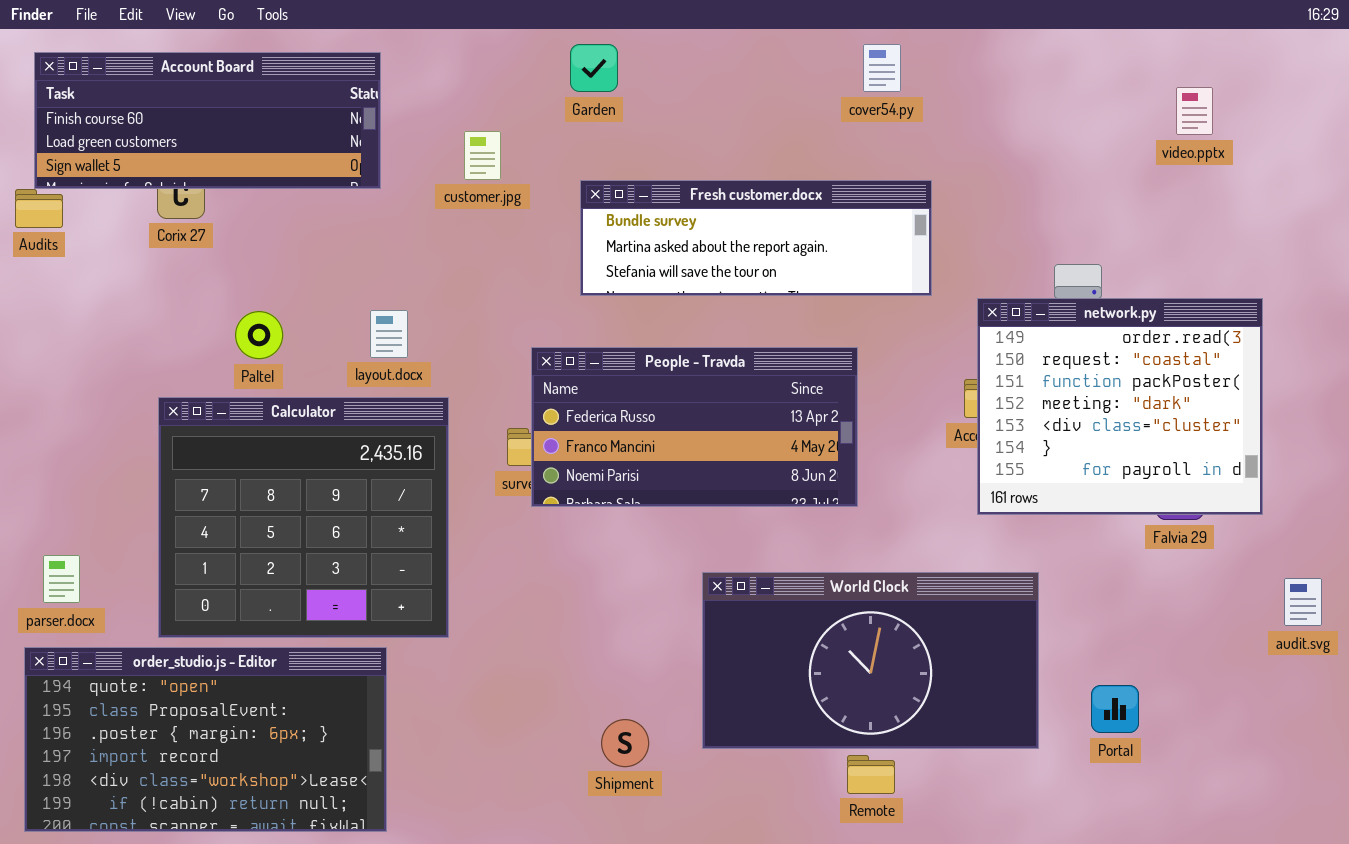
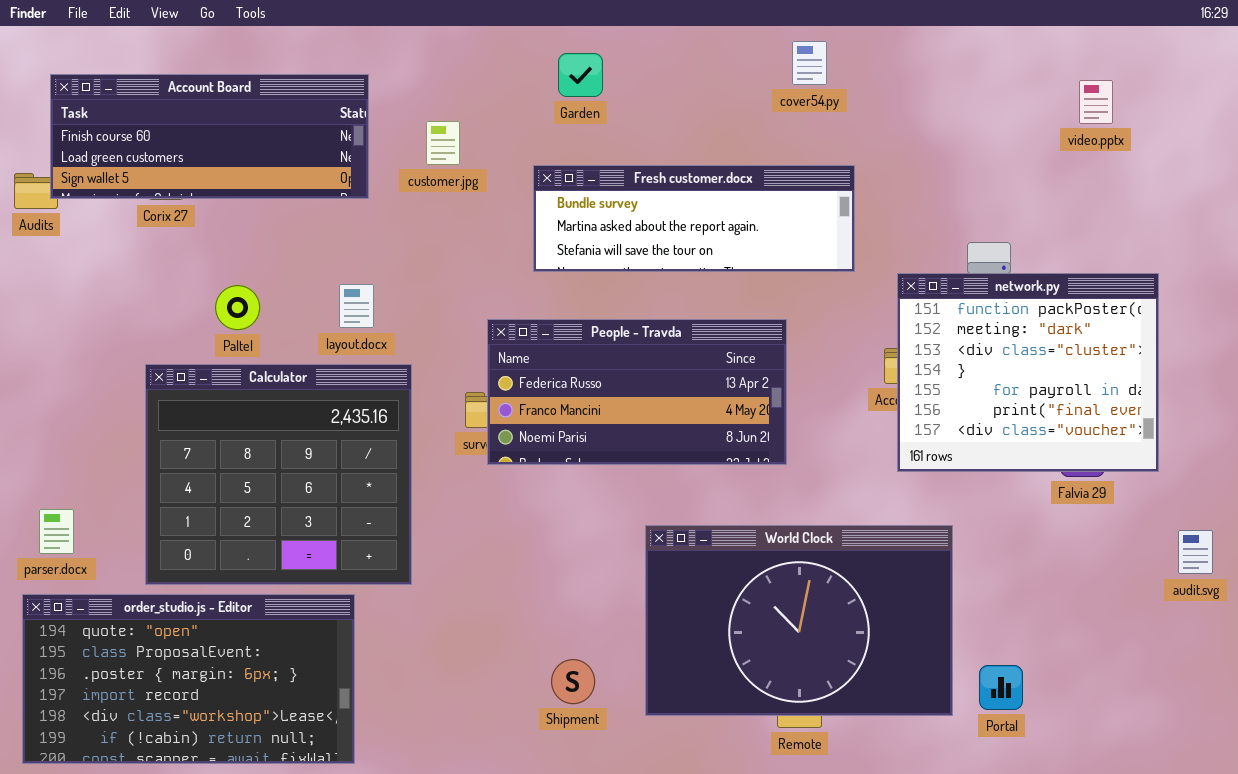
Garden: [570,44,618,92] -> [558,53,603,97], moved
Account Board: [34,52,381,189] -> [50,74,369,199], moved
network.py: [977,298,1263,515] -> [897,273,1159,472], scrolled down 2 rows
World Clock: [702,572,1039,749] -> [645,525,953,716], resized
Portal: [1091,685,1139,733] -> [979,665,1023,710], moved

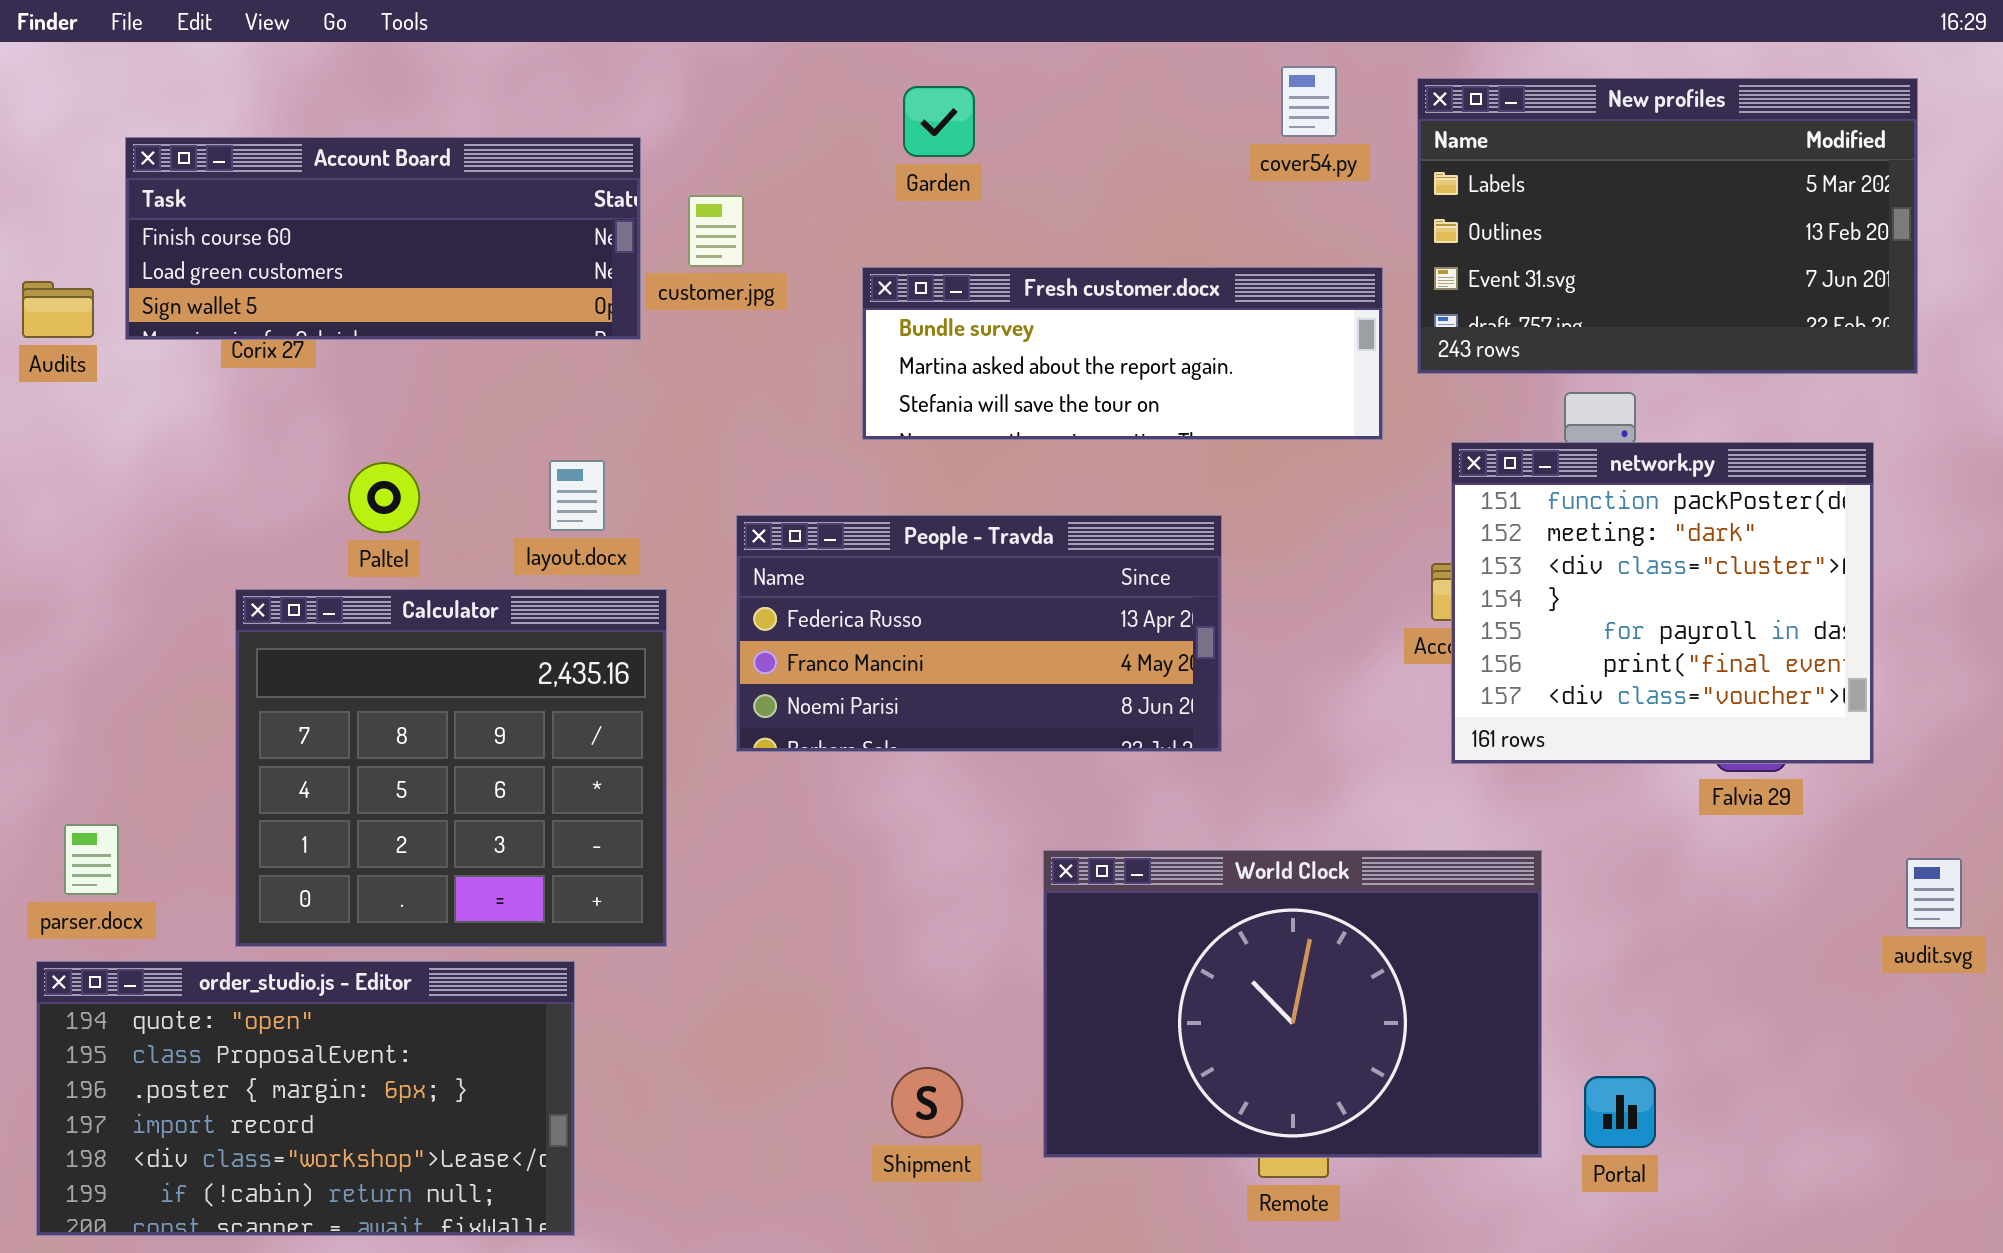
New profiles: none -> [1417,78,1918,374], opened
Account Board: [50,74,369,199] -> [125,137,641,340], moved
People - Travda: [487,319,787,465] -> [736,515,1222,752], moved

